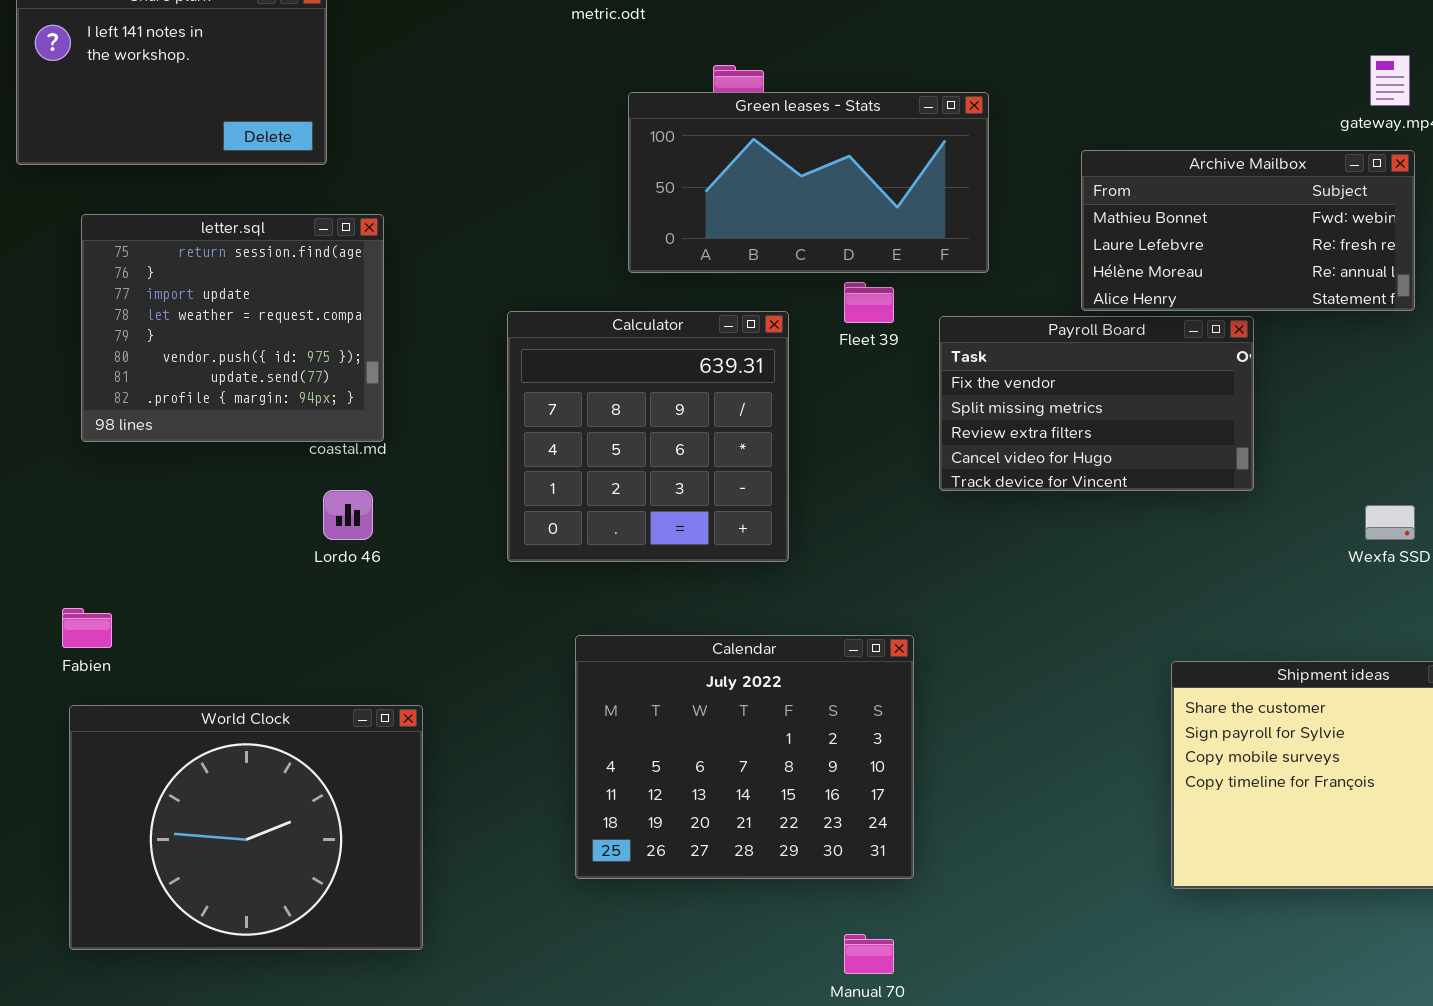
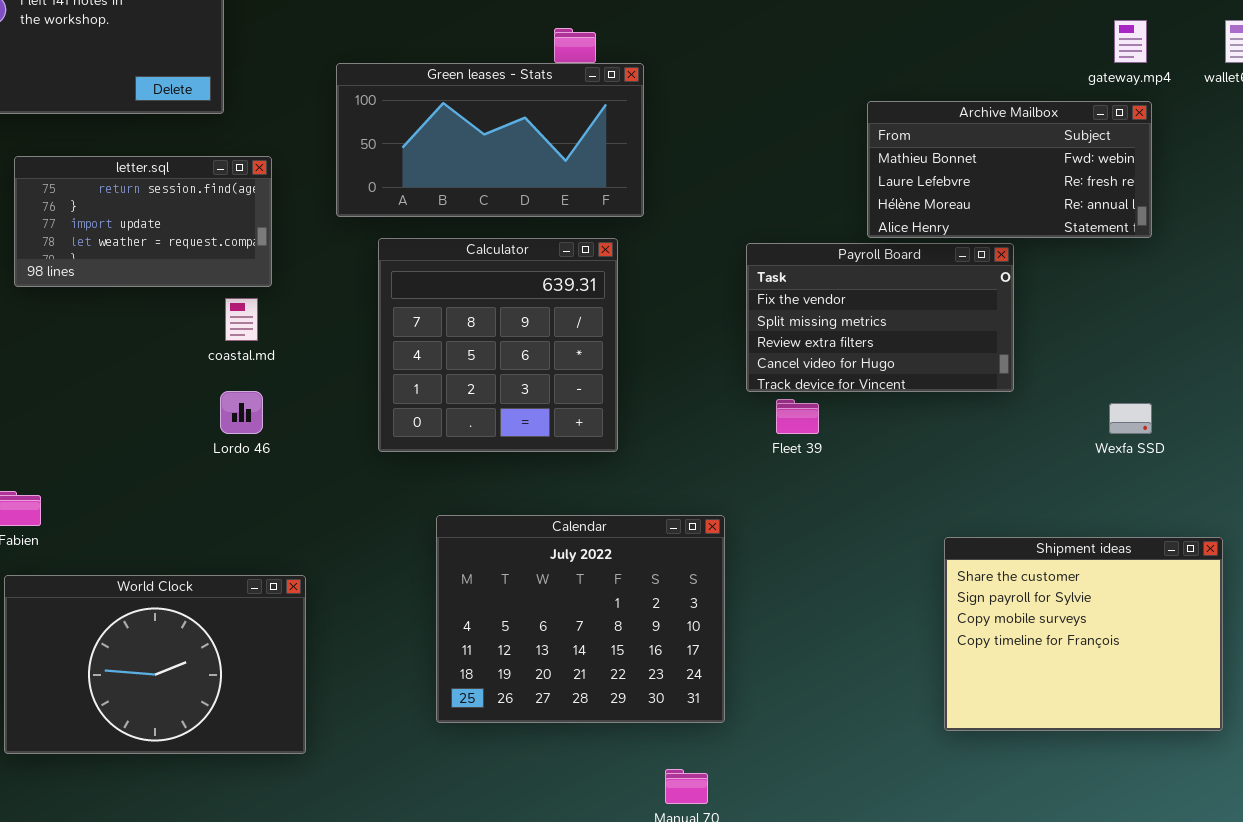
Green leases - Stats: [628,92,989,273] -> [336,63,644,217], moved
letter.sql: [81,214,384,442] -> [14,156,272,287], resized
Fleet 39: [844,282,894,323] -> [776,399,819,434], moved
World Clock: [69,705,423,950] -> [4,575,306,754], resized

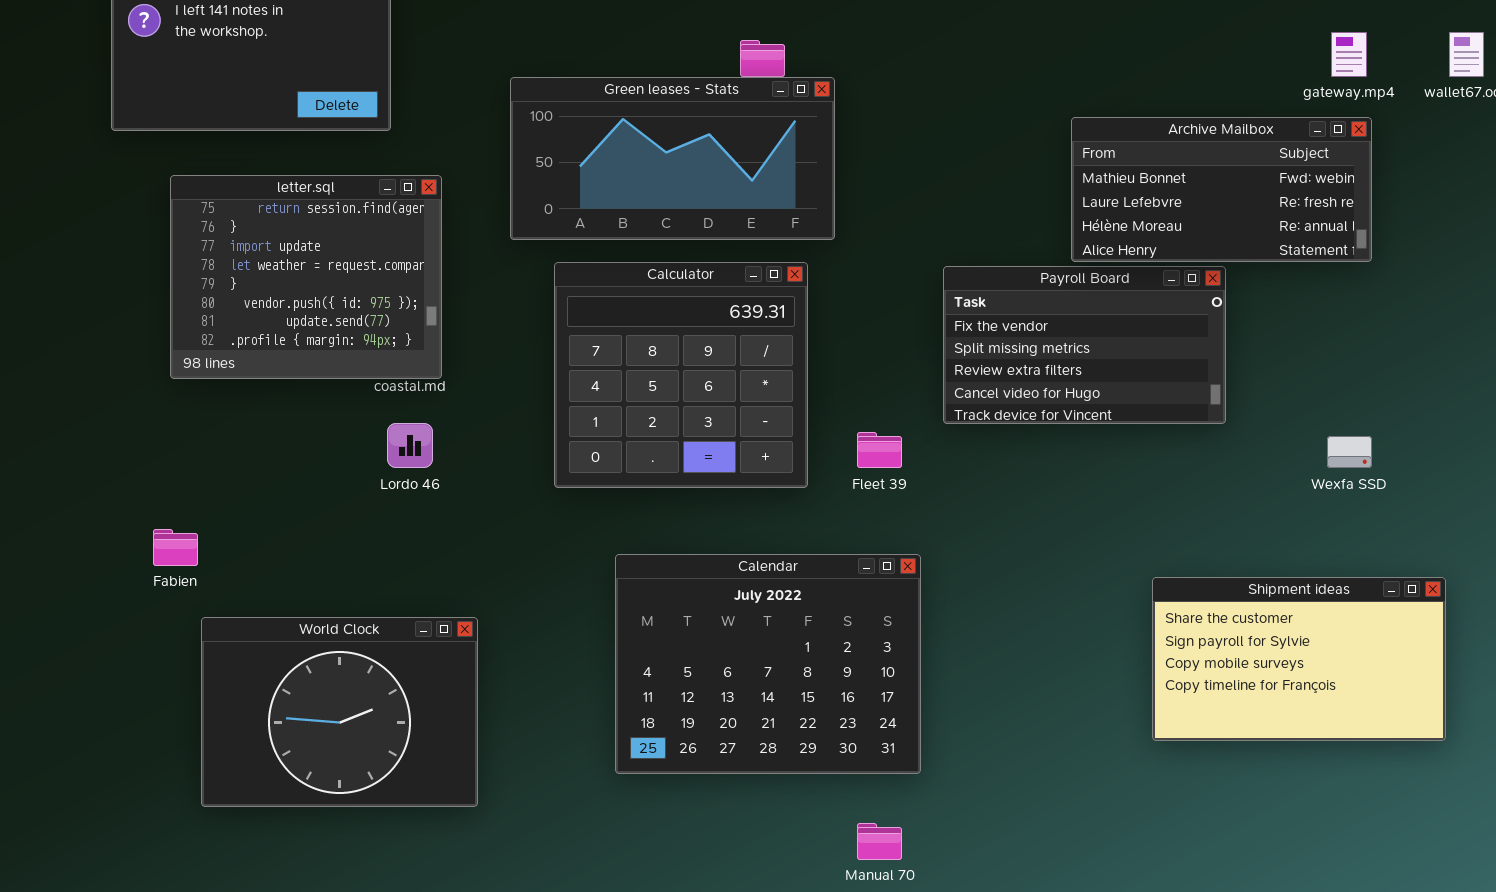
letter.sql: [14,156,272,287] -> [170,175,442,379], resized
Fleet 39: [776,399,819,434] -> [857,432,902,468], moved
Shipment ideas: [944,537,1223,731] -> [1152,577,1446,741], resized
World Clock: [4,575,306,754] -> [201,617,478,807], resized

